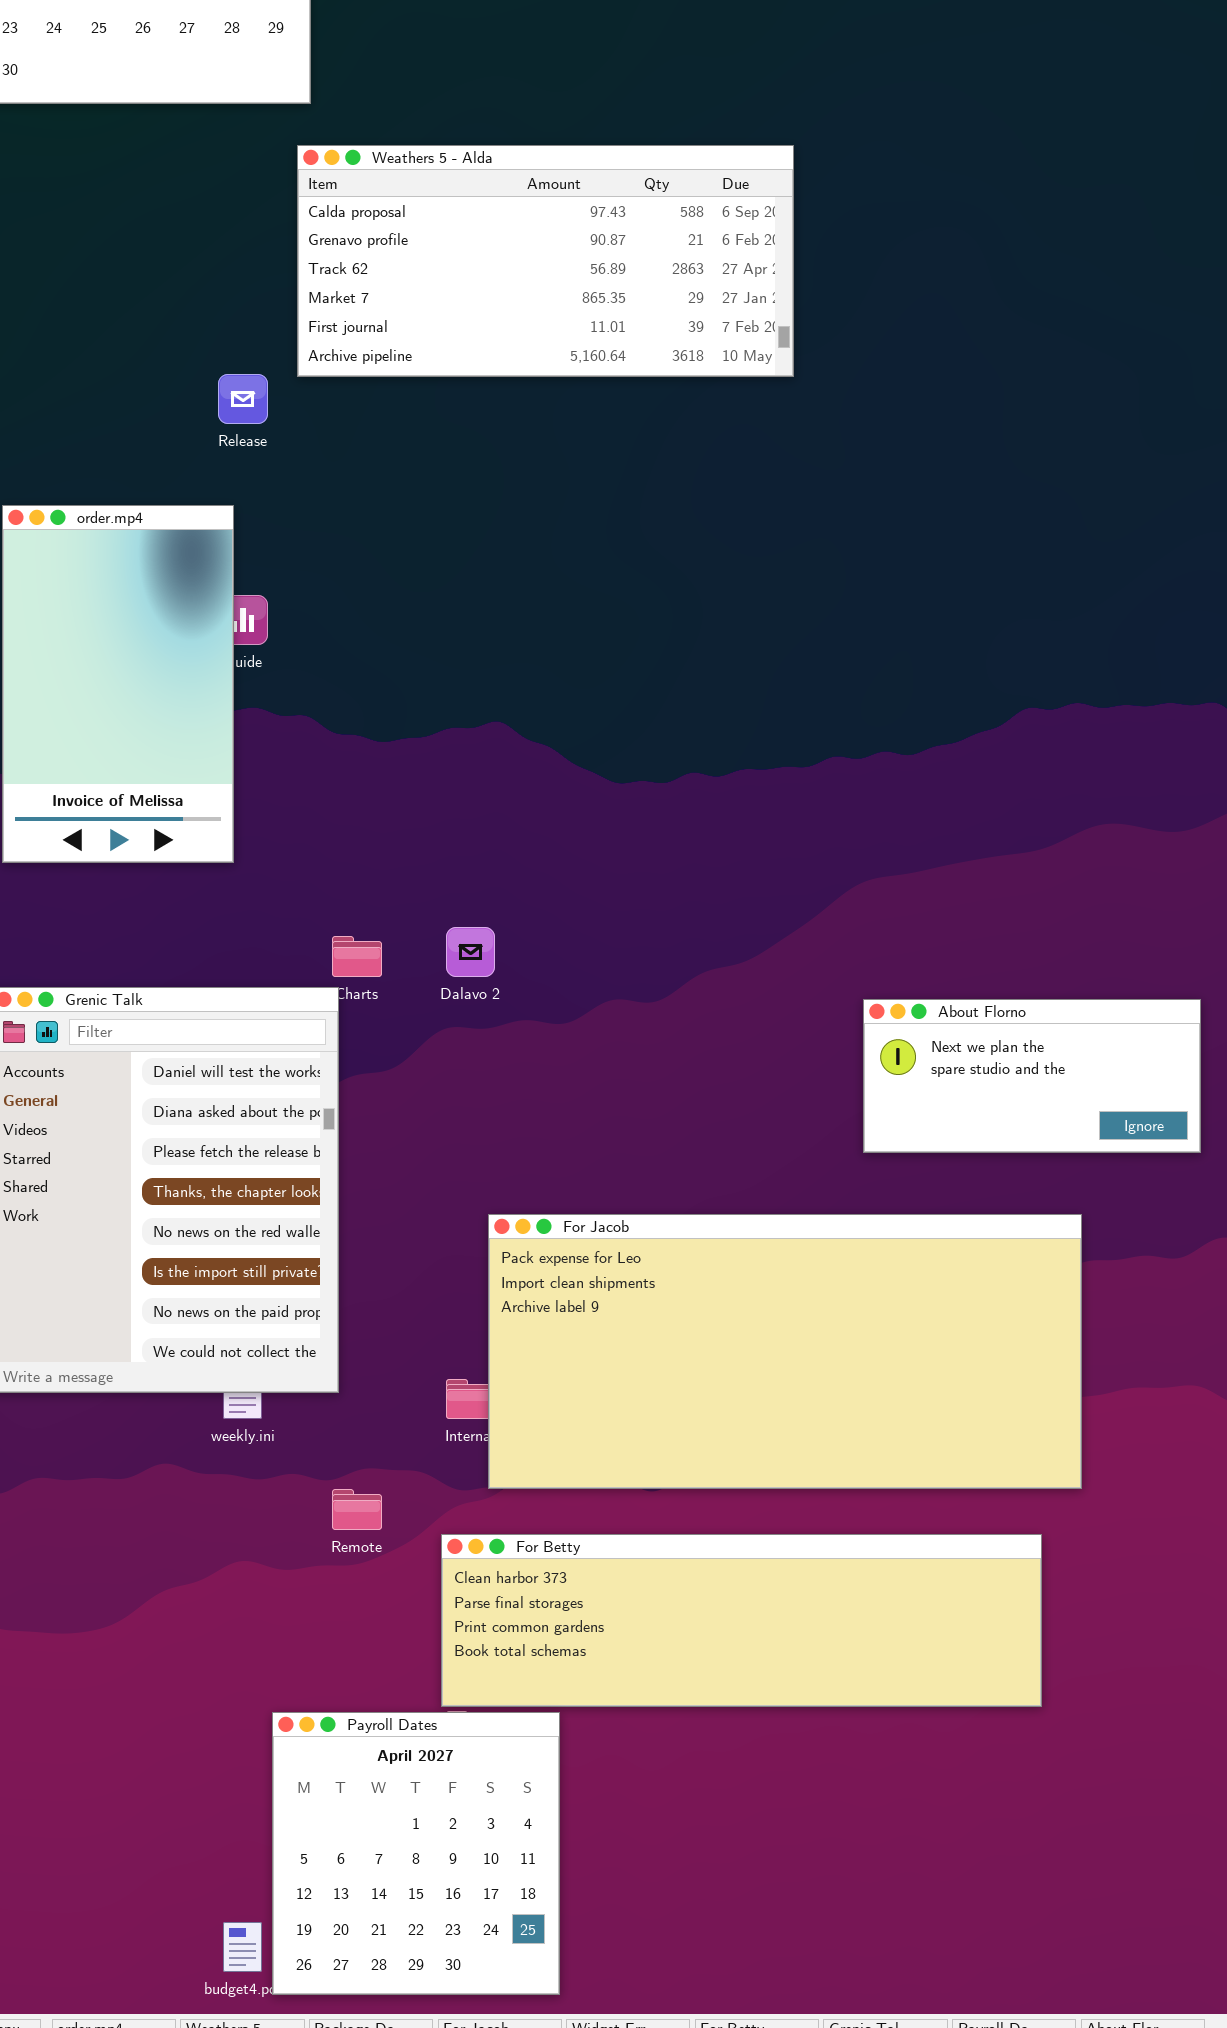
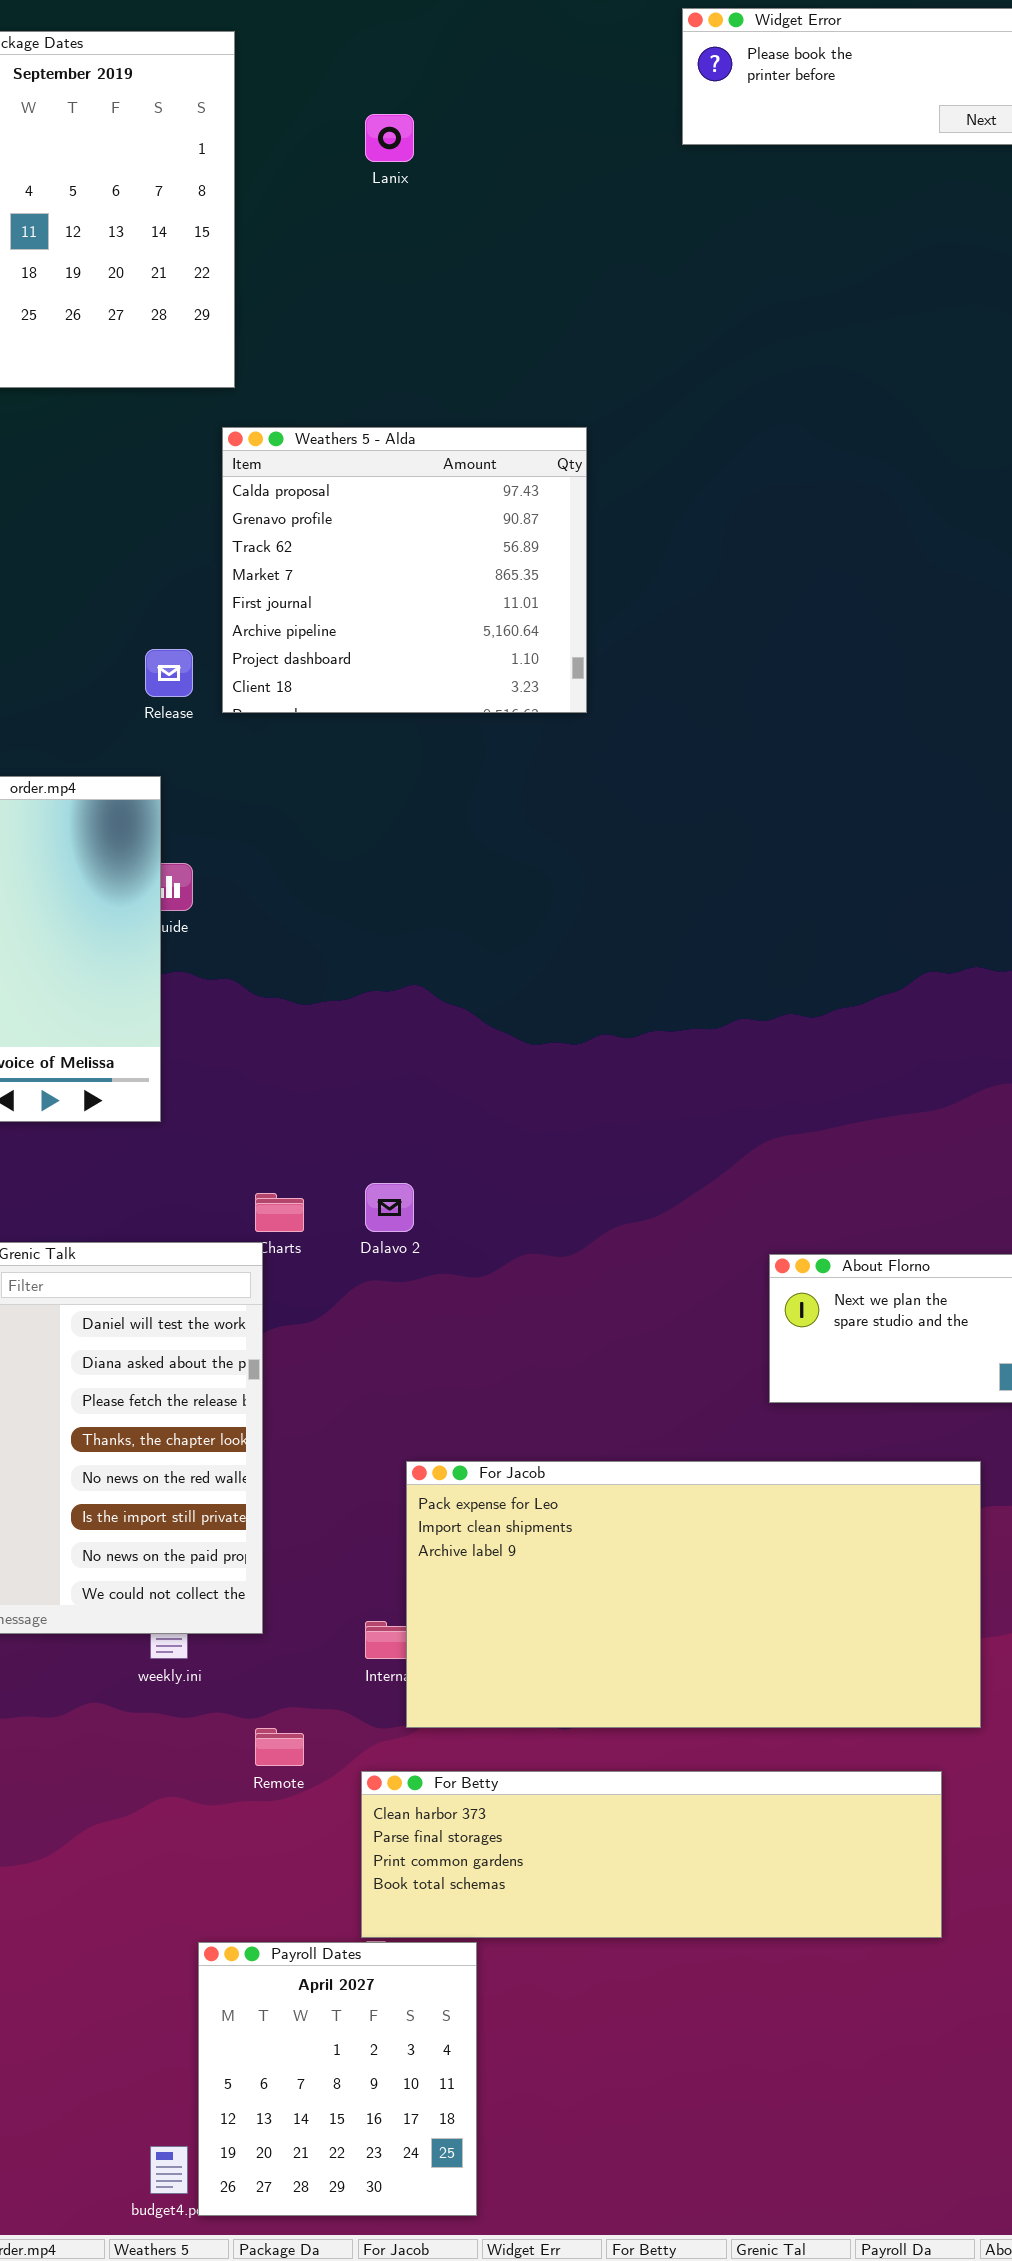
Weathers 5 - Alda: [297,145,794,377] -> [222,427,587,713], resized

